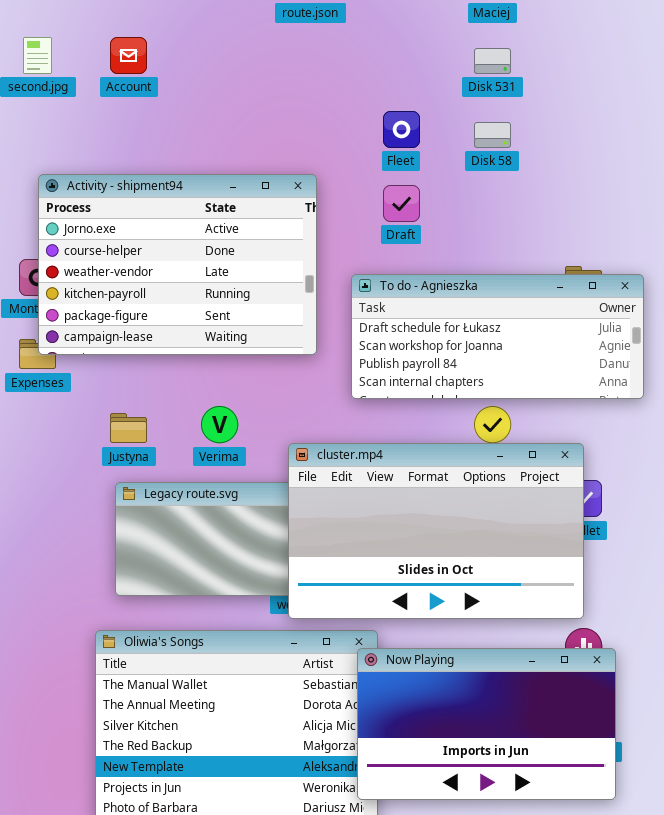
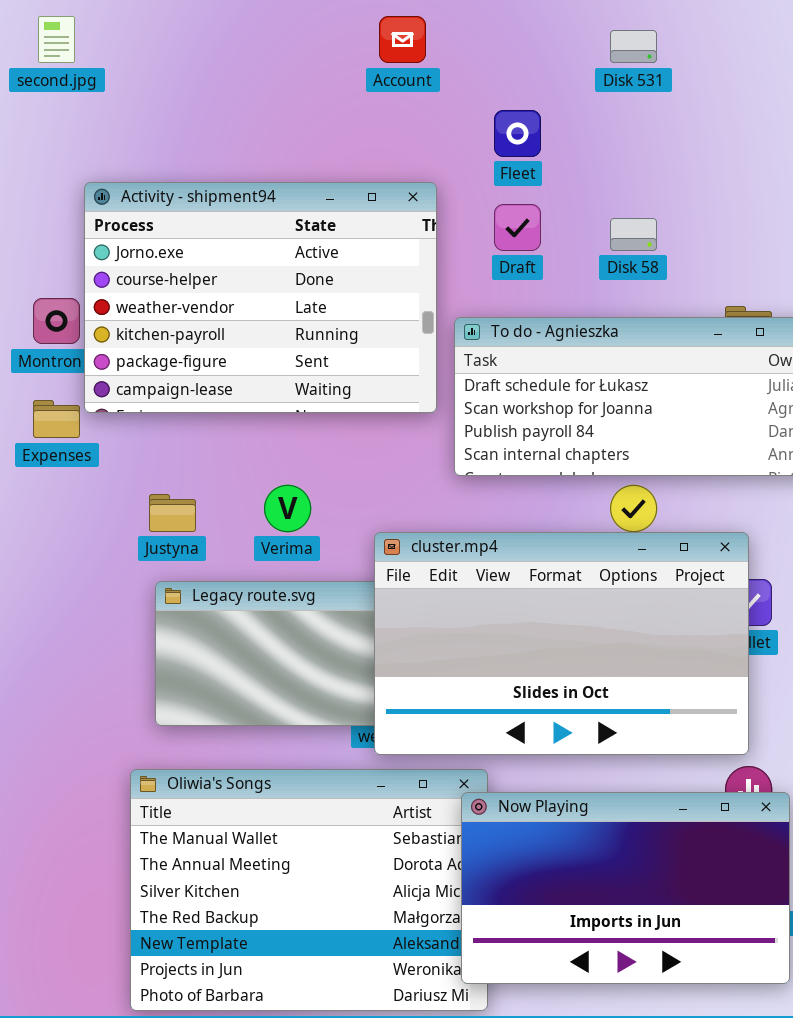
Account: [110,37,147,74] -> [379,16,426,63], moved
Disk 58: [474,122,511,148] -> [610,218,657,251], moved
Activity - shipment94: [38,174,317,355] -> [84,182,437,413], moved

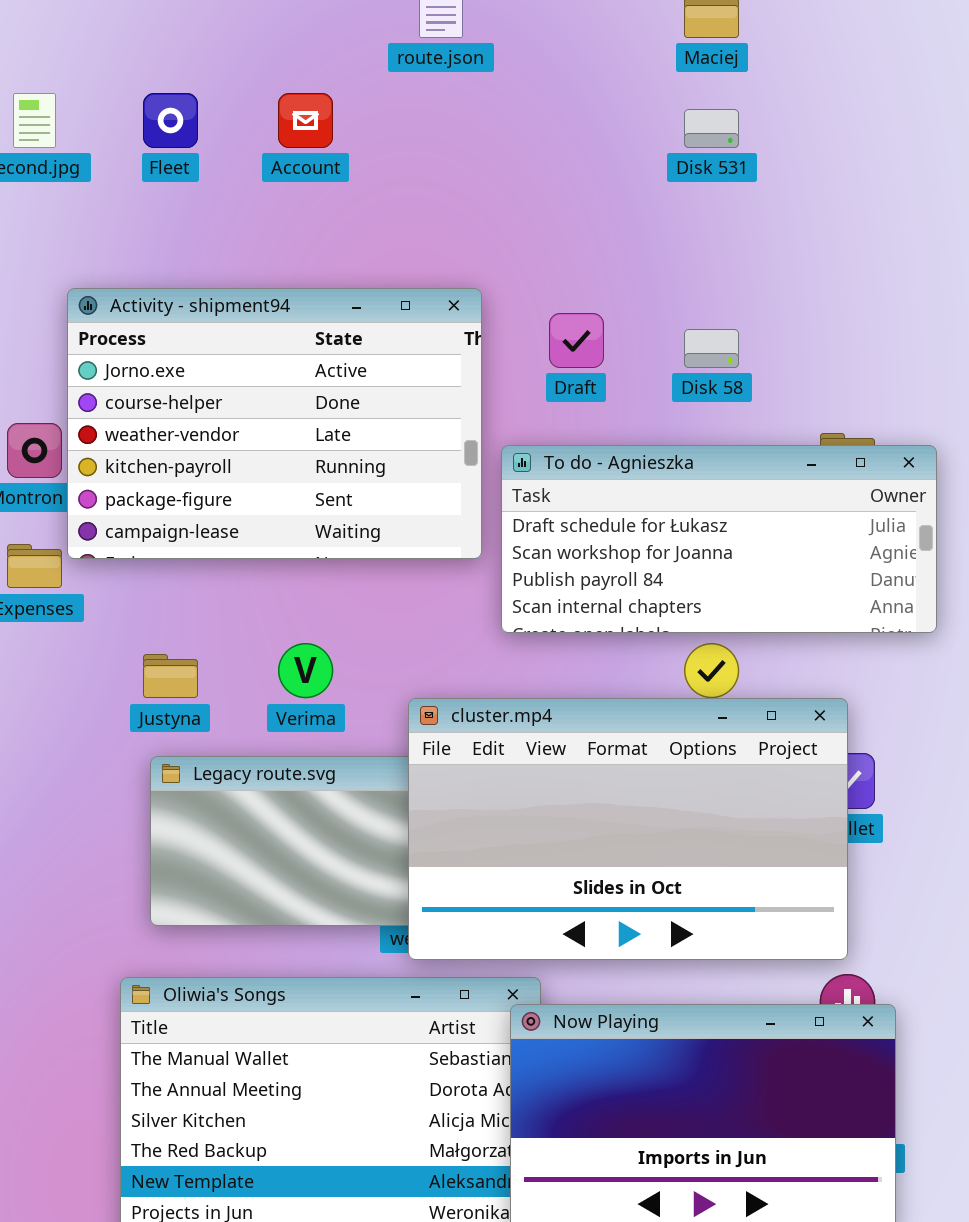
Account: [379,16,426,63] -> [278,93,333,148], moved
Fleet: [494,110,541,157] -> [143,93,198,148], moved

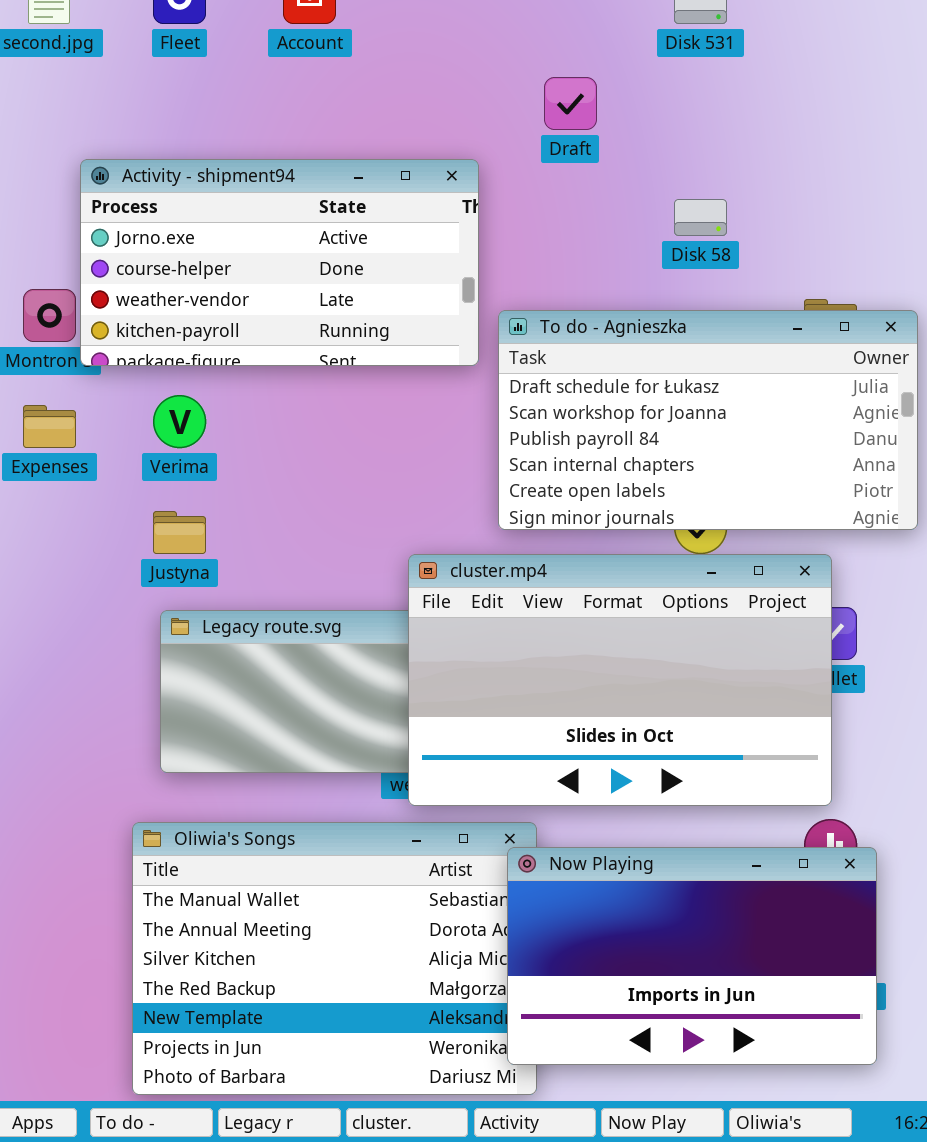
Activity - shipment94: [67,288,482,559] -> [80,159,479,366], resized
Draft: [549,313,604,368] -> [544,77,597,130], moved
To do - Agnieszka: [501,445,937,633] -> [498,310,918,530], resized
Verima: [278,643,333,698] -> [153,395,206,448], moved

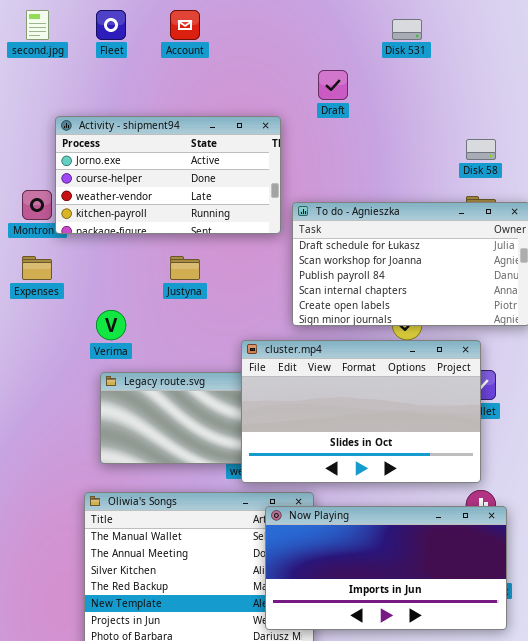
Disk 58: [674,199,727,236] -> [466,139,496,160], moved
Verima: [153,395,206,448] -> [96,310,126,340], moved
Justyna: [153,511,206,554] -> [170,256,200,280], moved
Now Playing: [507,847,877,1065] -> [265,506,507,630], resized

